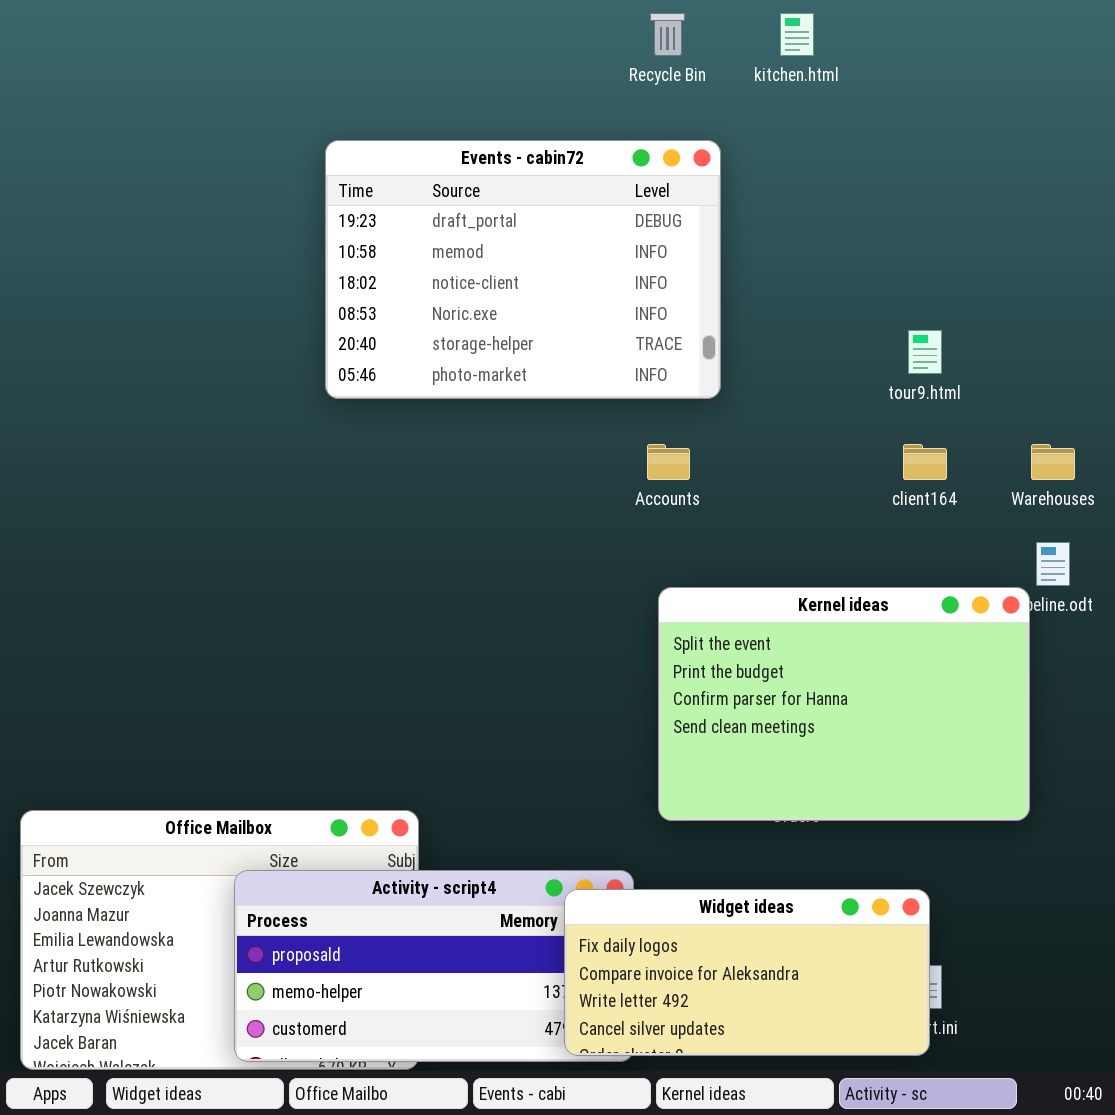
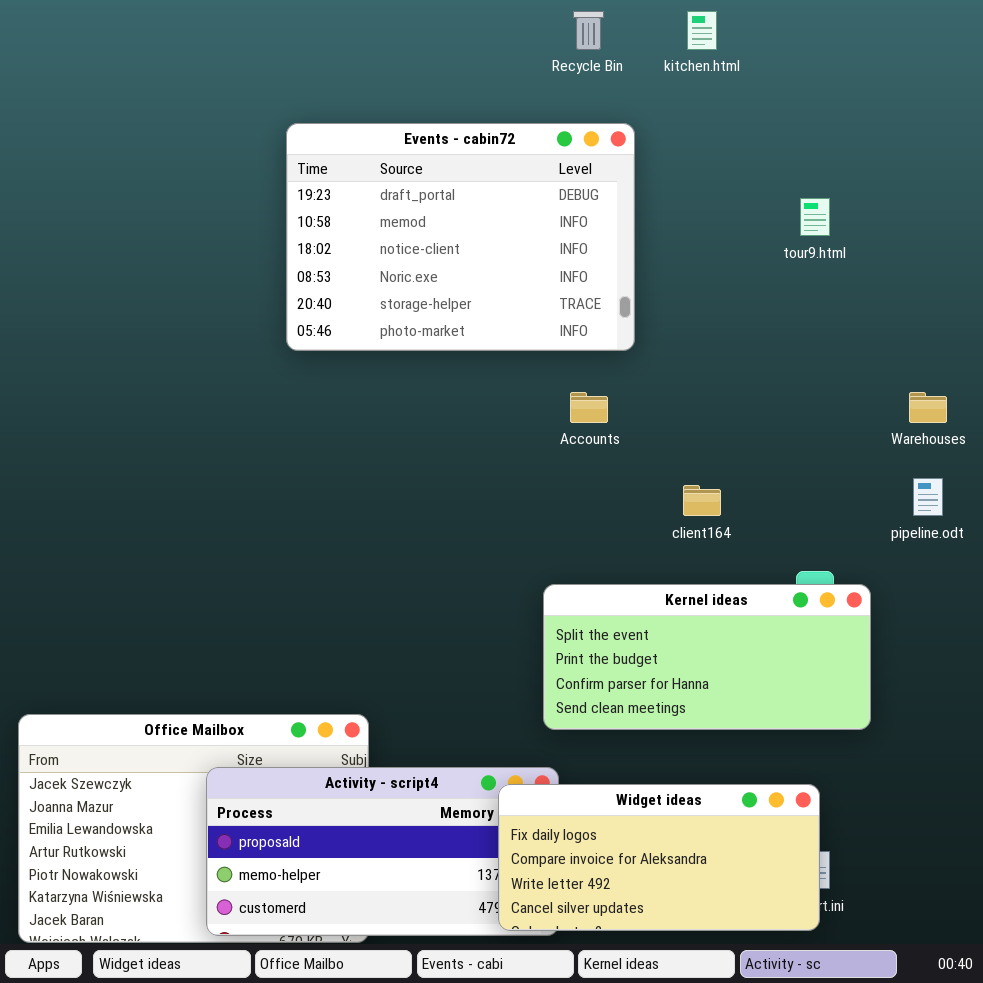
tour9.html: [908,330,942,374] -> [800,198,830,236], moved
client164: [903,444,947,480] -> [683,485,721,516], moved
Kernel ideas: [658,587,1030,821] -> [543,584,871,730], moved, resized

